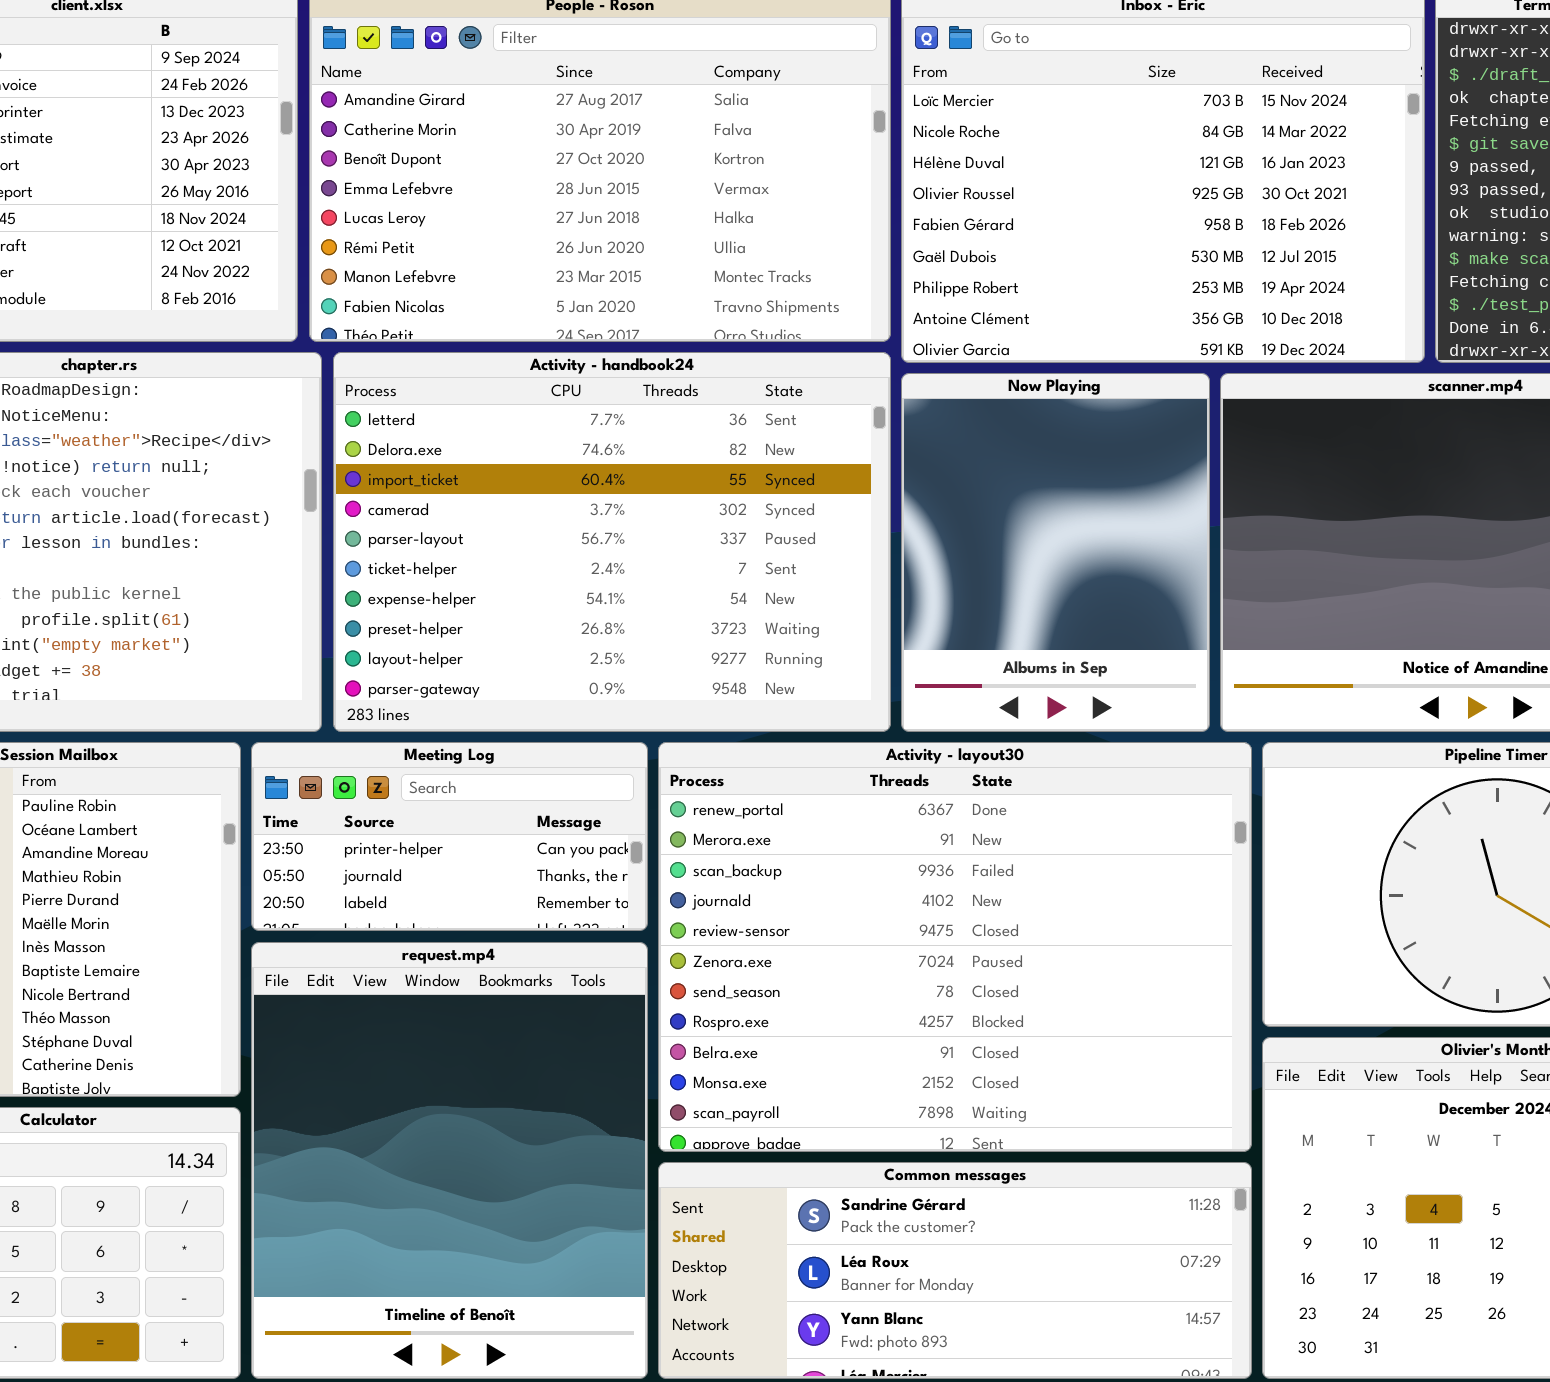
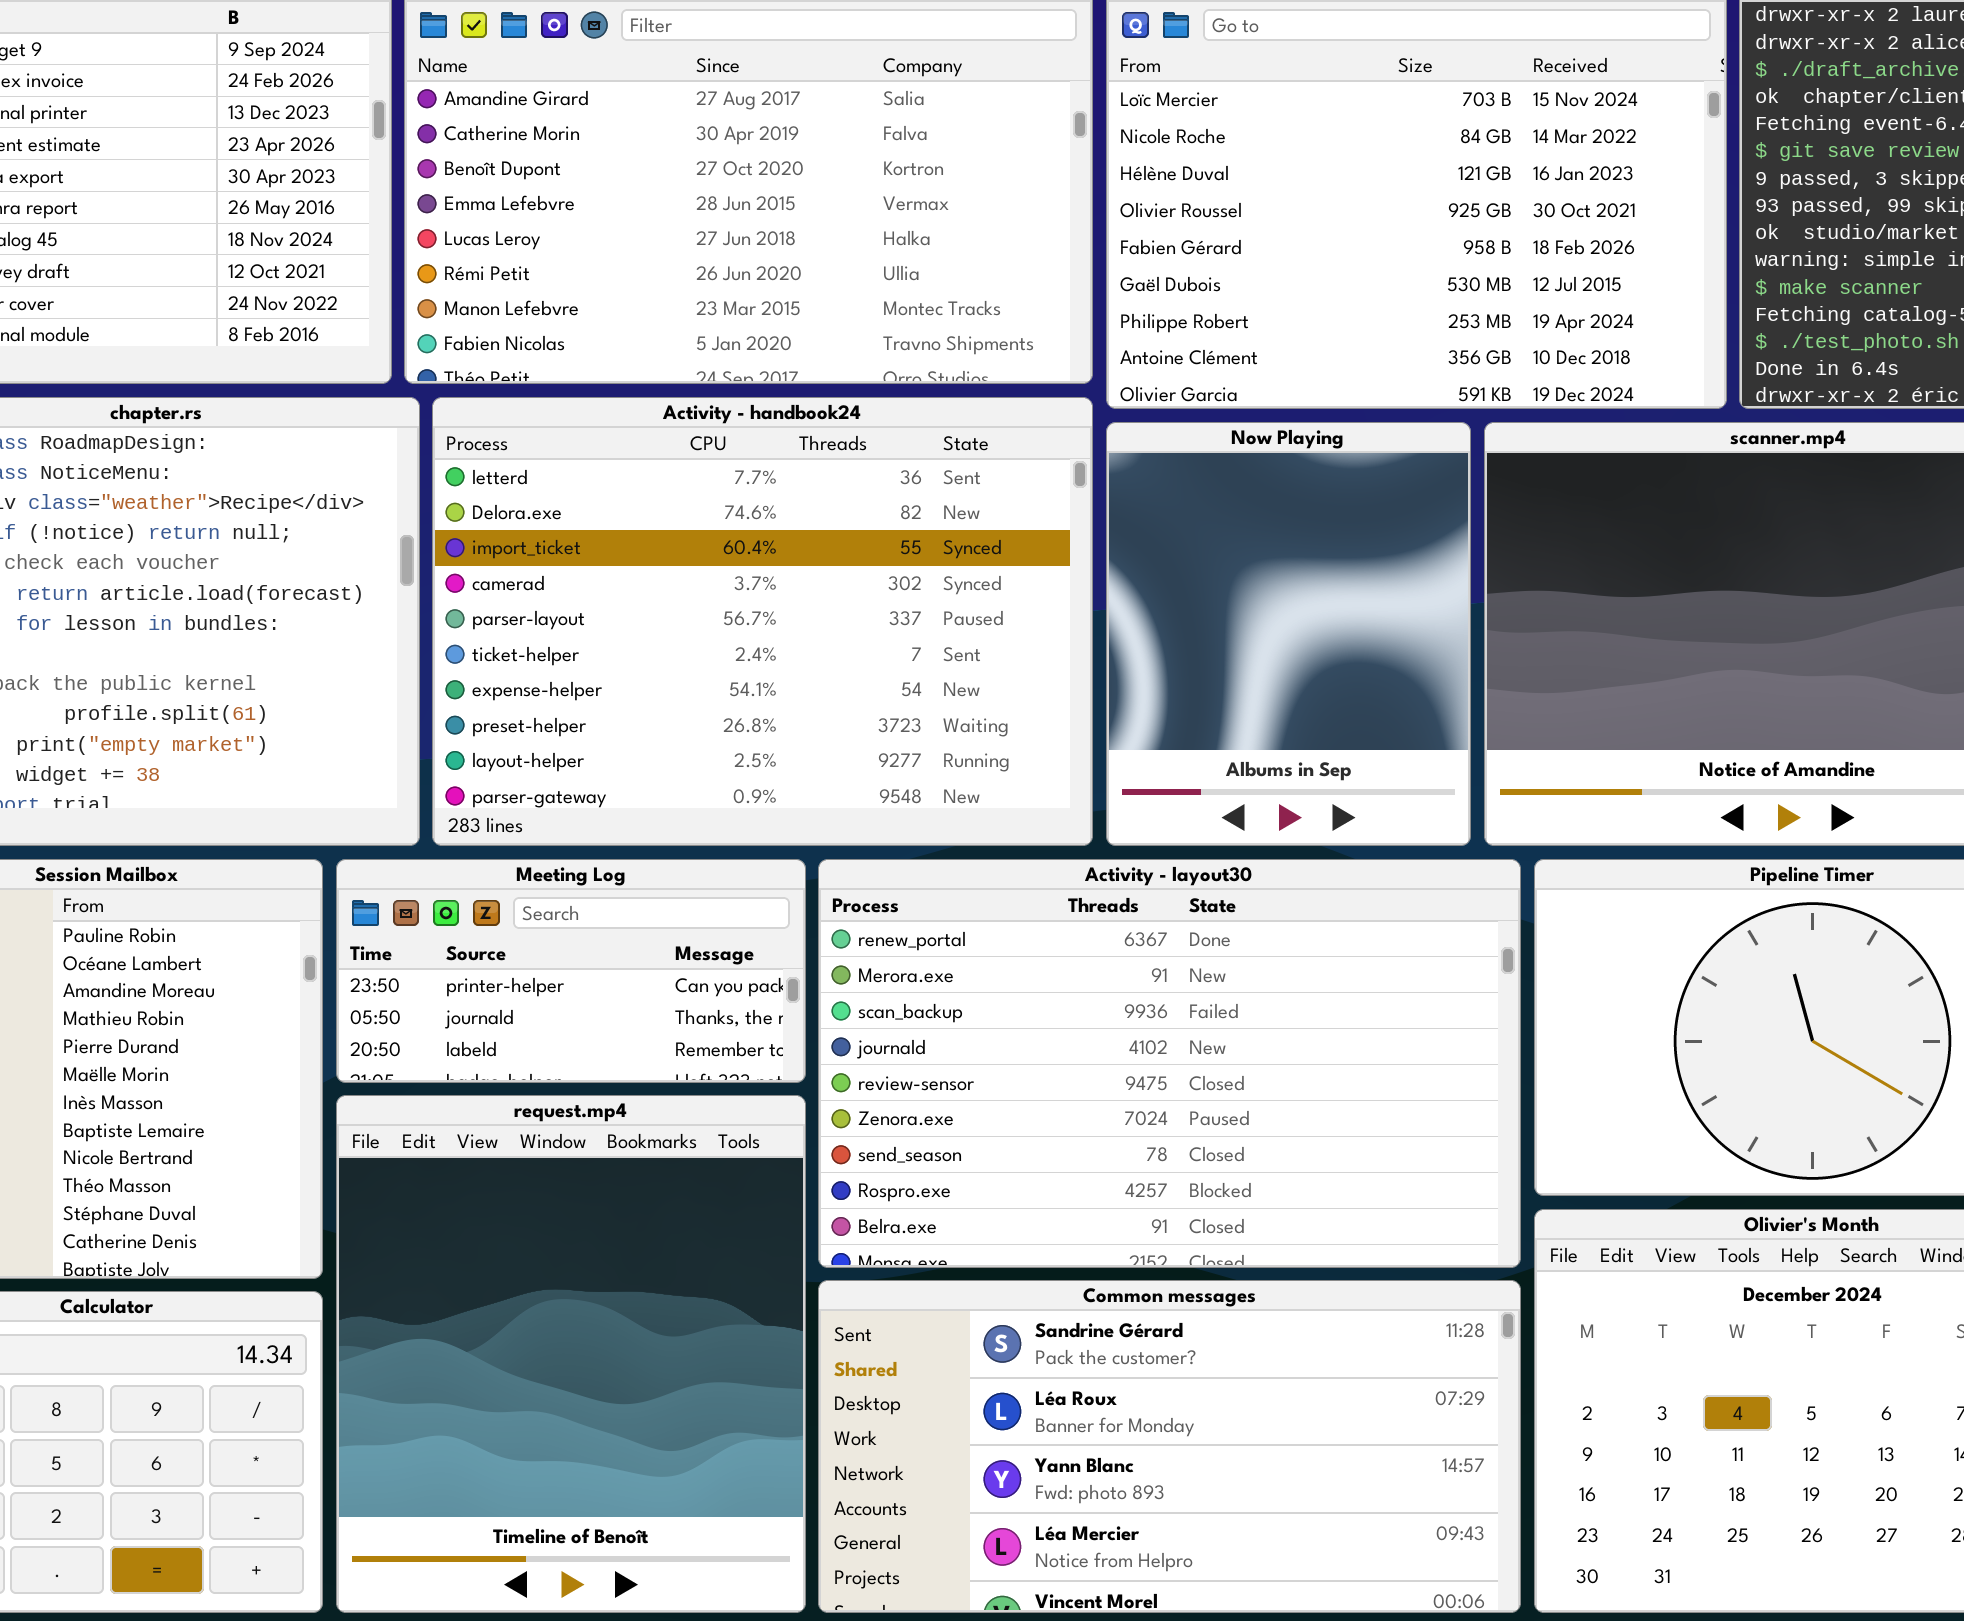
Activity - layout30: [658,742,1252,1152] -> [818,859,1521,1268], resized
Common messages: [658,1162,1252,1379] -> [818,1280,1521,1613], resized

